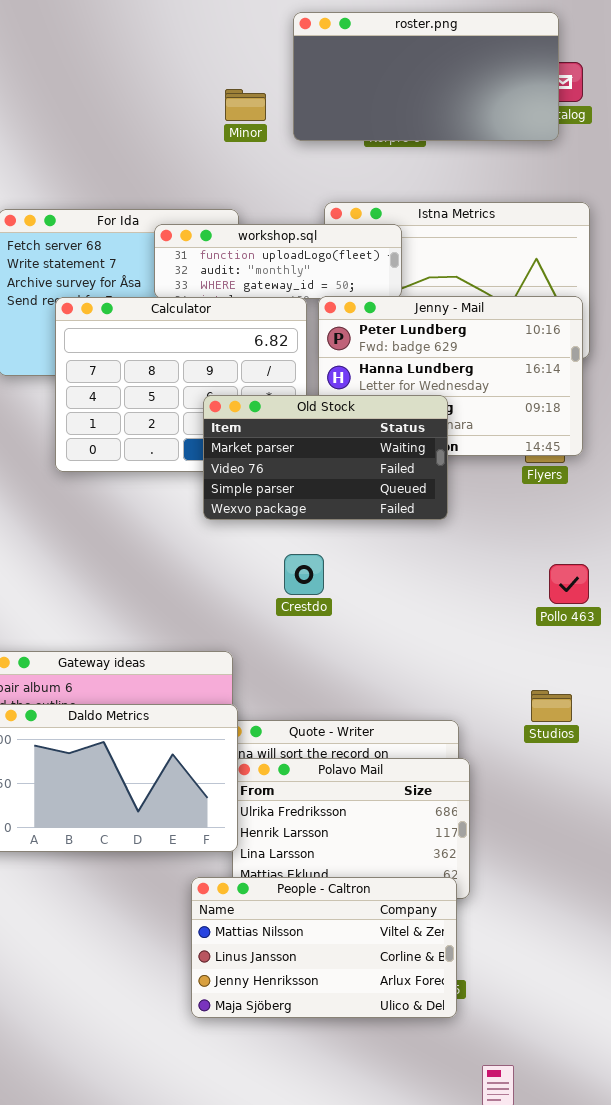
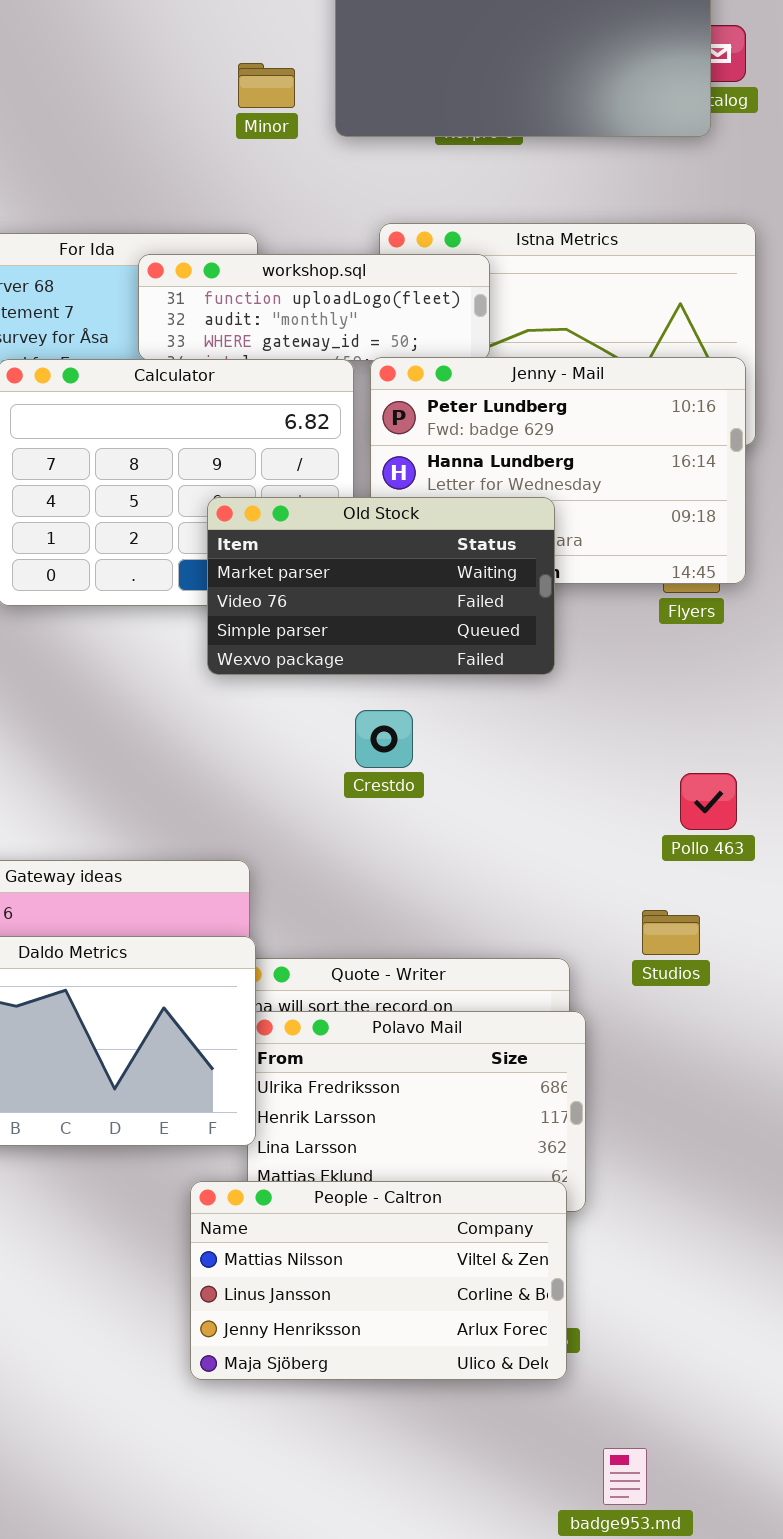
Crestdo: [284,554,324,595] -> [355,710,413,768], moved
Pollo 463: [549,564,589,604] -> [680,773,737,830], moved
Studios: [531,690,572,722] -> [642,910,700,955], moved

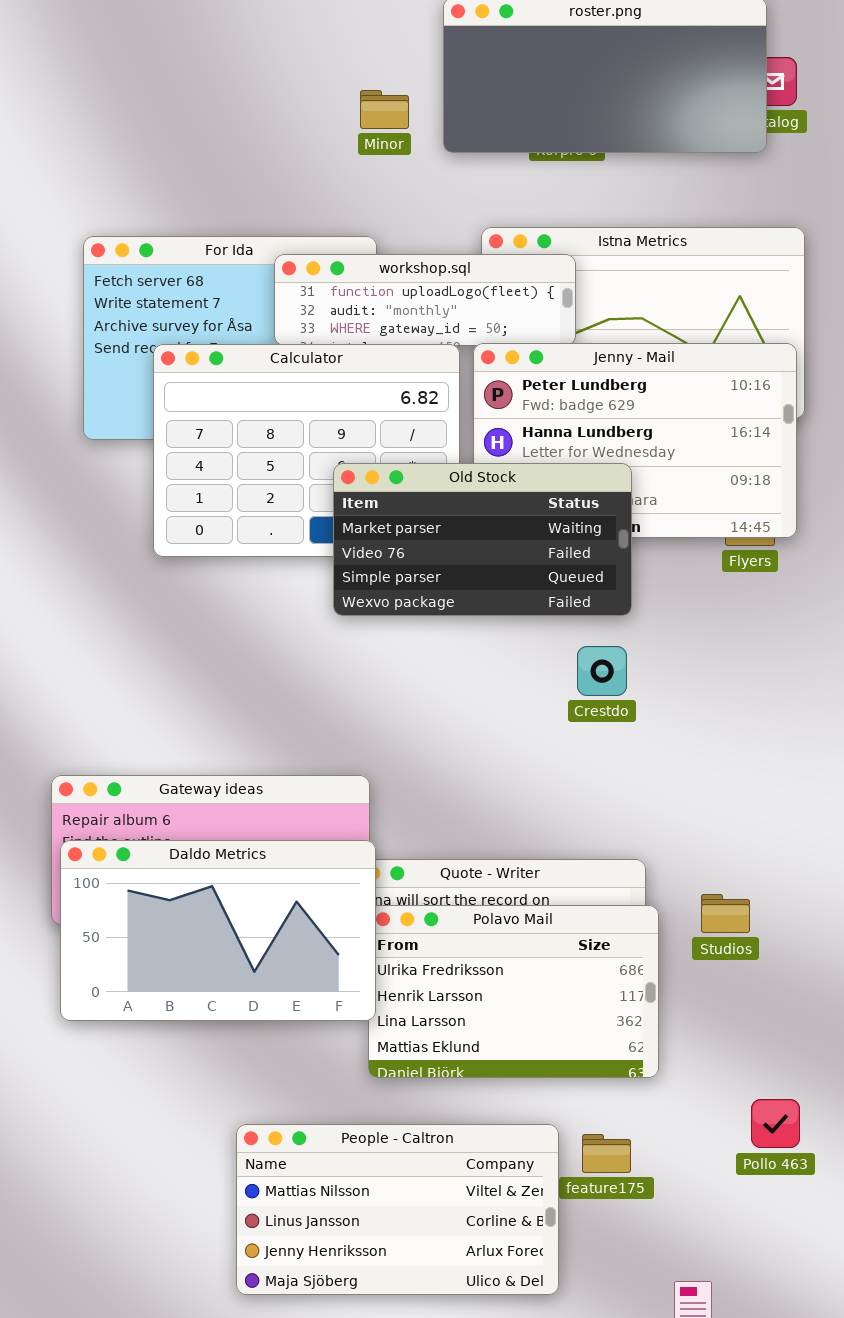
Crestdo: [355,710,413,768] -> [577,646,627,696], moved
Pollo 463: [680,773,737,830] -> [751,1099,800,1148], moved
Studios: [642,910,700,955] -> [701,894,750,933], moved
People - Caltron: [190,1181,567,1380] -> [236,1124,559,1295], moved

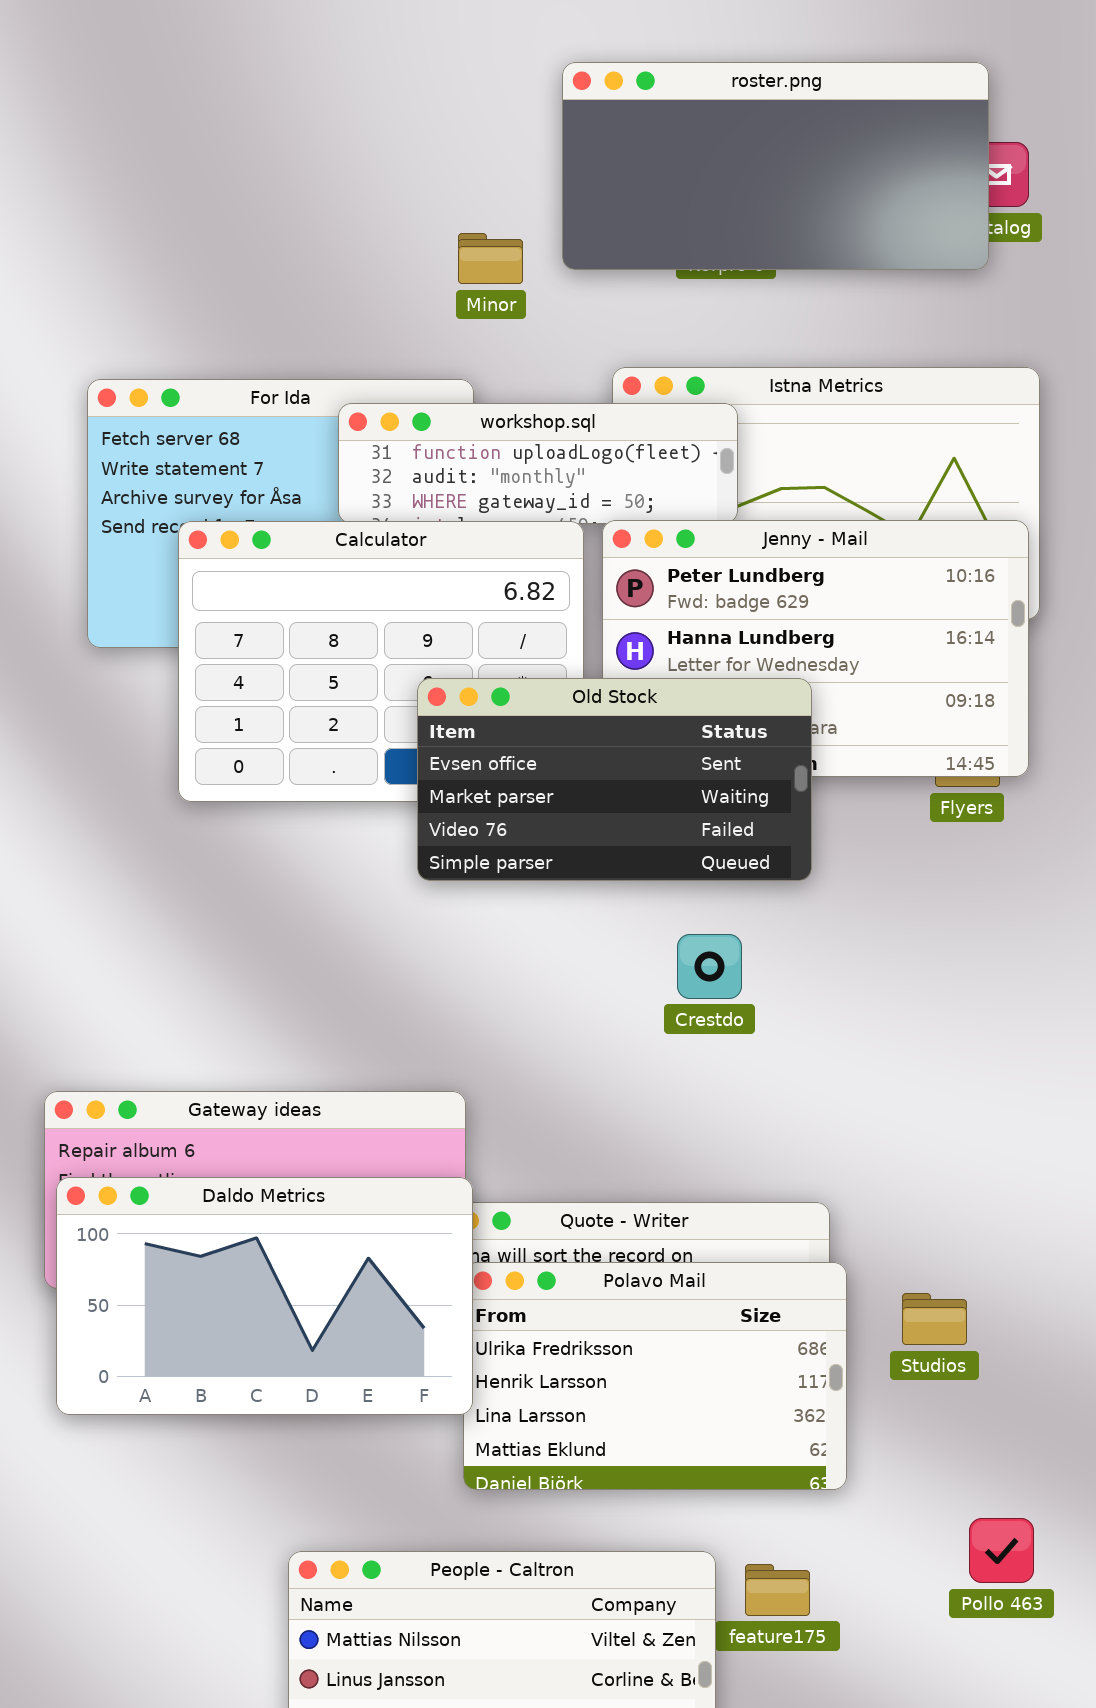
Minor: [360,90,409,129] -> [458,233,523,284], moved
Old Stock: [333,463,632,616] -> [417,678,812,881], scrolled up 1 row
Crestdo: [577,646,627,696] -> [677,934,742,999], moved
Studios: [701,894,750,933] -> [902,1293,967,1345], moved

